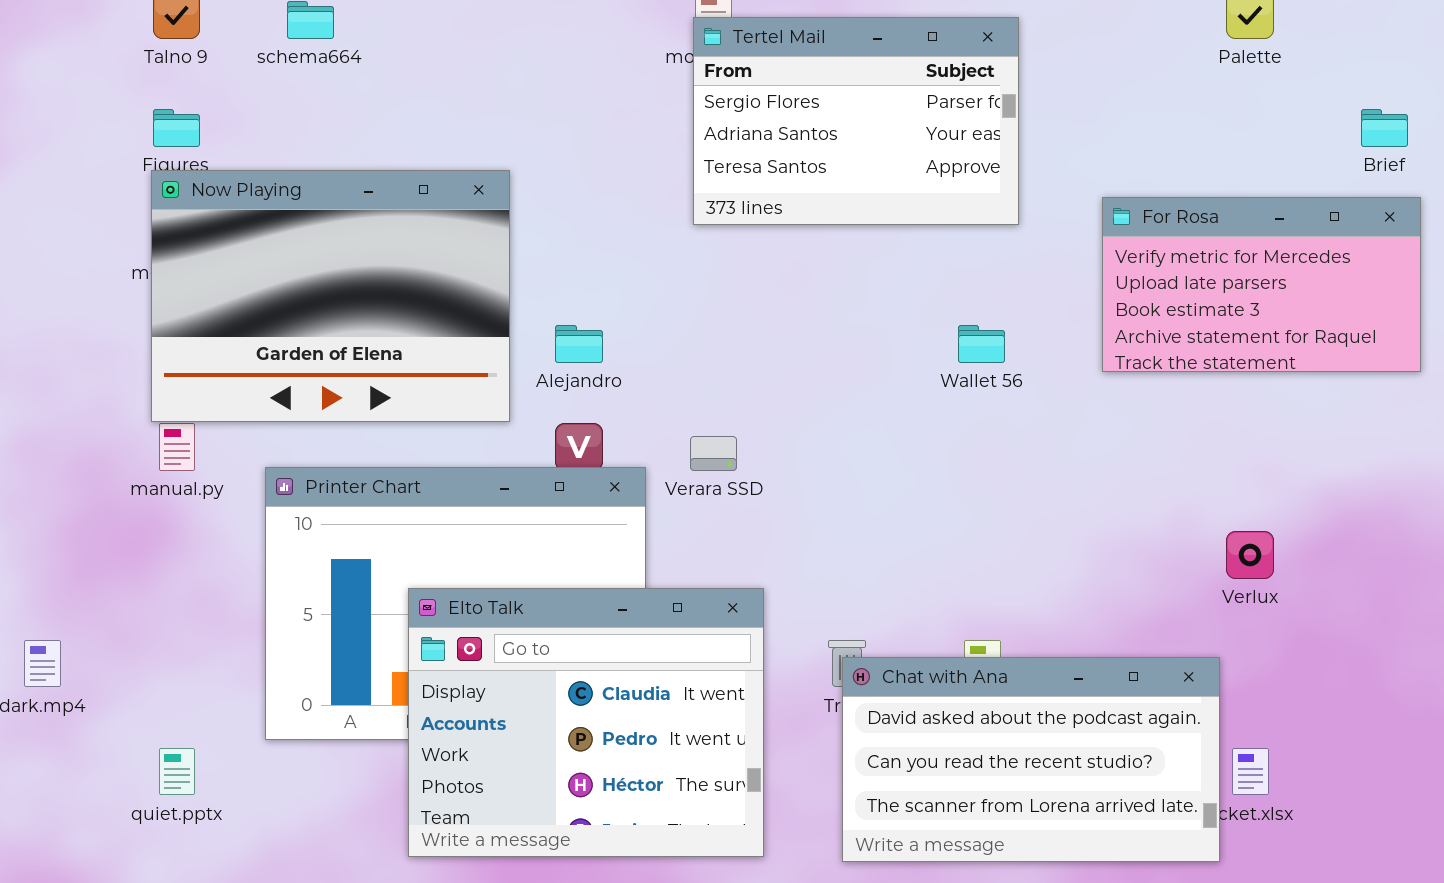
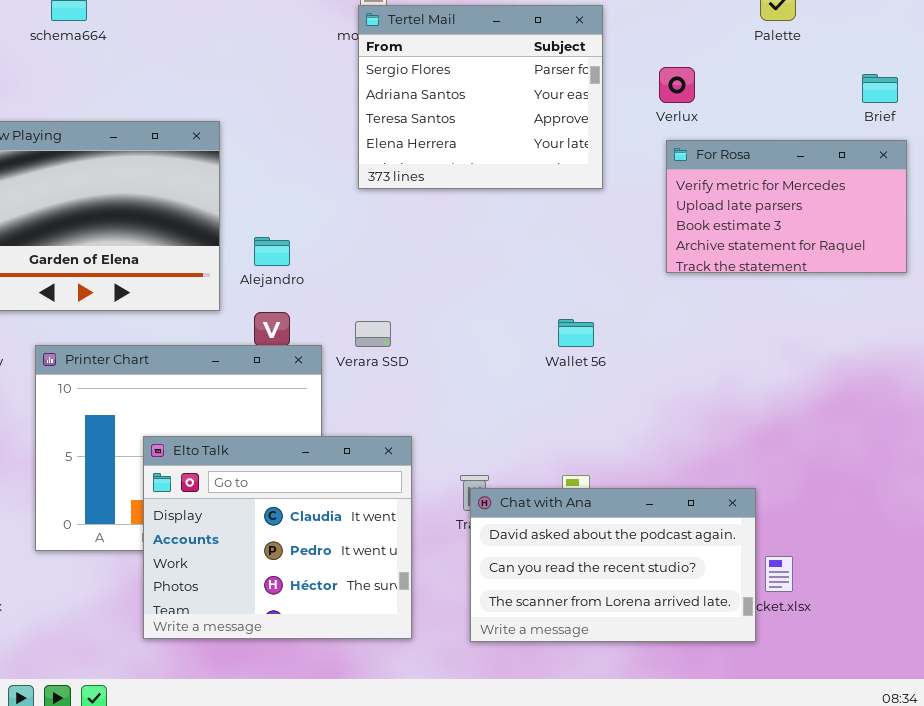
Tertel Mail: [693,17,1019,225] -> [358,5,603,189], resized
Wallet 56: [958,325,1005,363] -> [558,319,594,347], moved
Verlux: [1226,531,1274,579] -> [659,67,695,103], moved

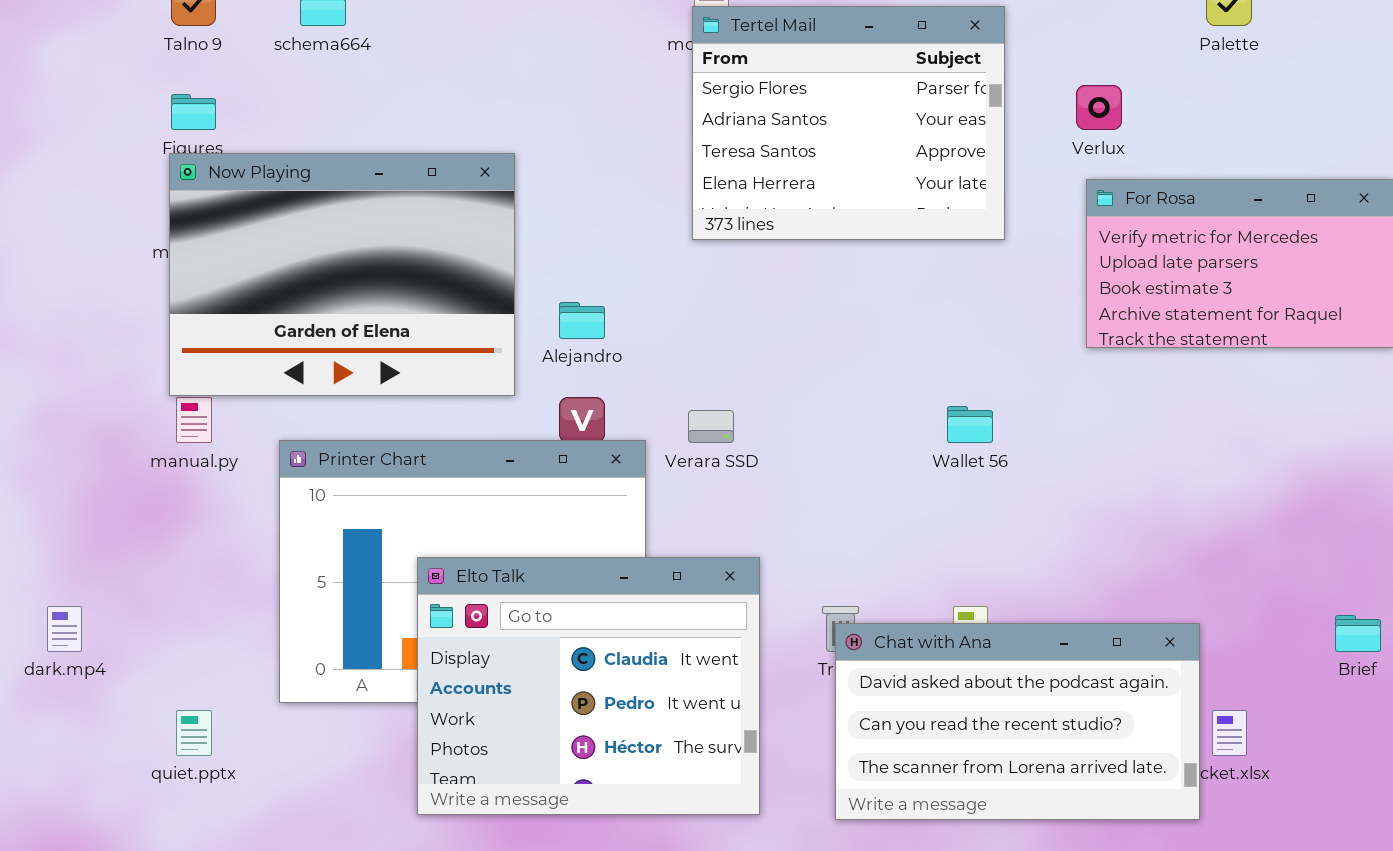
Brief: [862,74,898,103] -> [1335,615,1381,652], moved

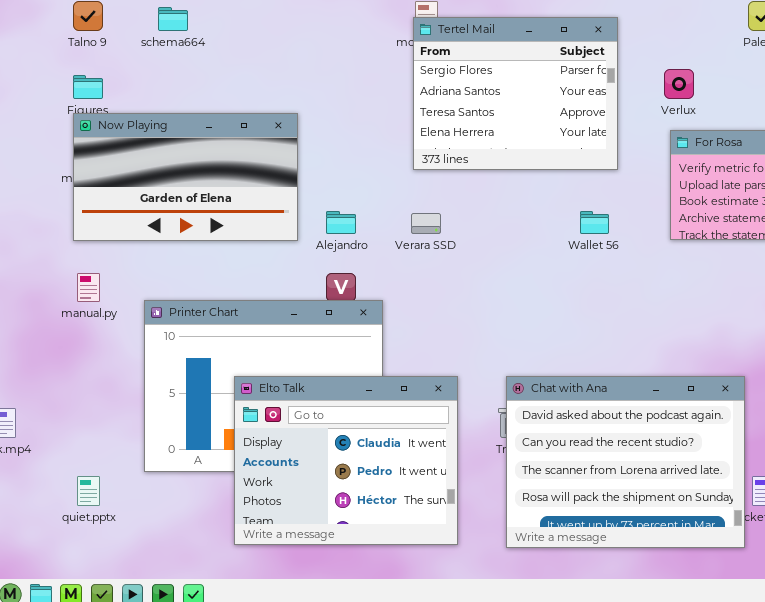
Now Playing: [169,153,515,396] -> [73,113,298,241], resized
Wallet 56: [947,406,993,443] -> [580,211,609,234], moved
Verara SSD: [688,410,734,443] -> [411,213,441,234], moved
Chat with Ana: [835,623,1200,820] -> [506,376,745,548], resized

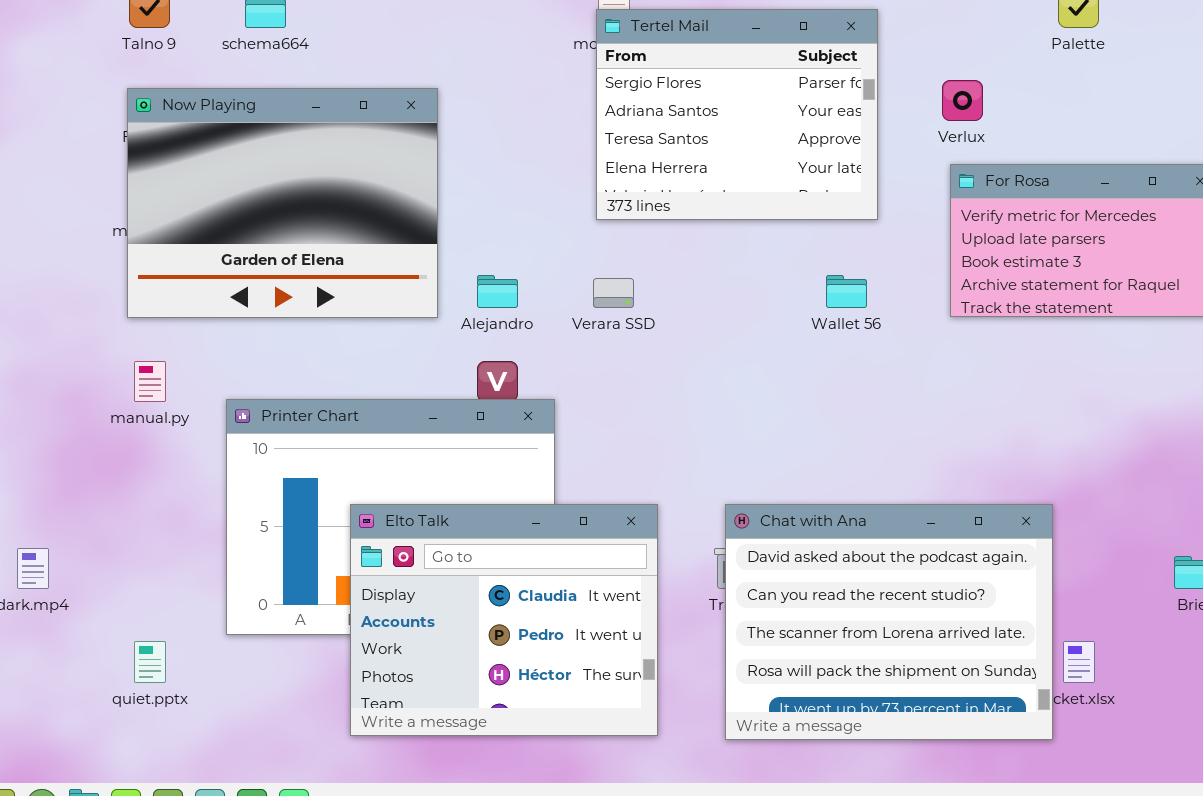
Now Playing: [73,113,298,241] -> [127,88,438,318], resized

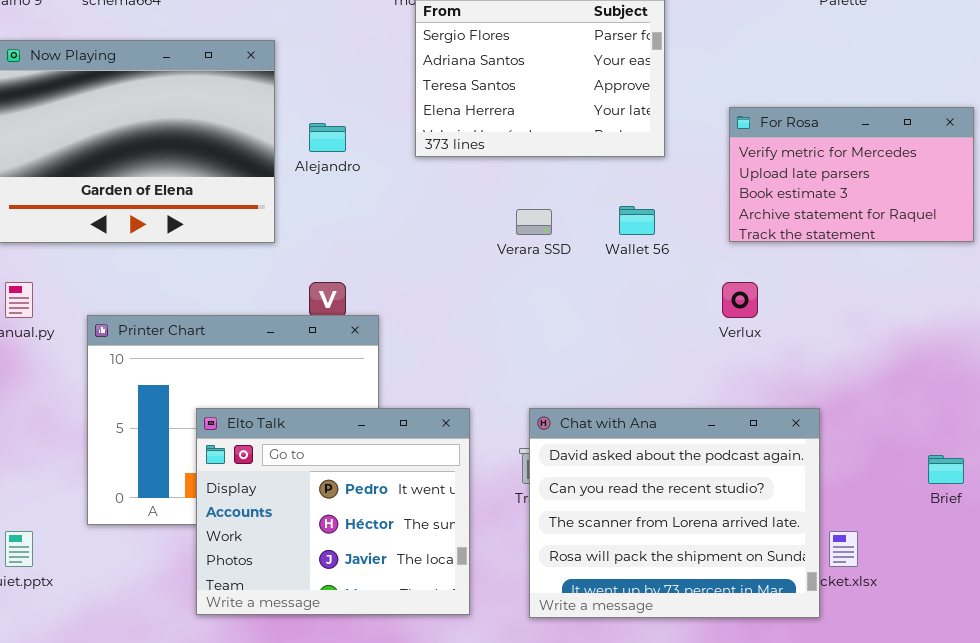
Verlux: [942,80,983,121] -> [722,282,758,318], moved
Alejandro: [477,275,518,308] -> [309,123,346,152], moved
Verara SSD: [593,278,634,308] -> [516,209,552,235], moved
Elto Talk: [350,504,658,736] -> [196,408,470,615], scrolled down 1 row

